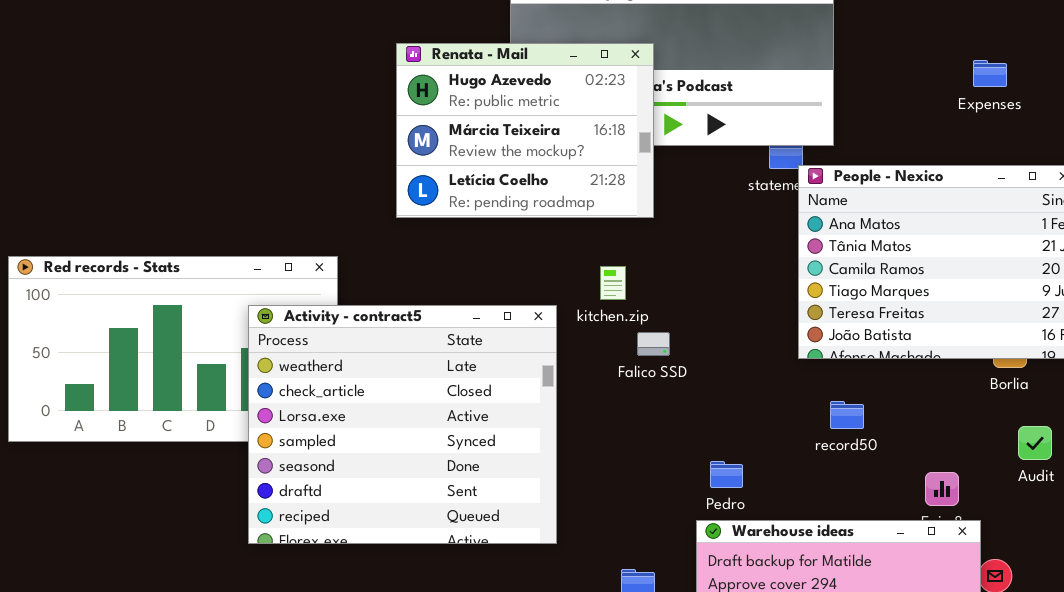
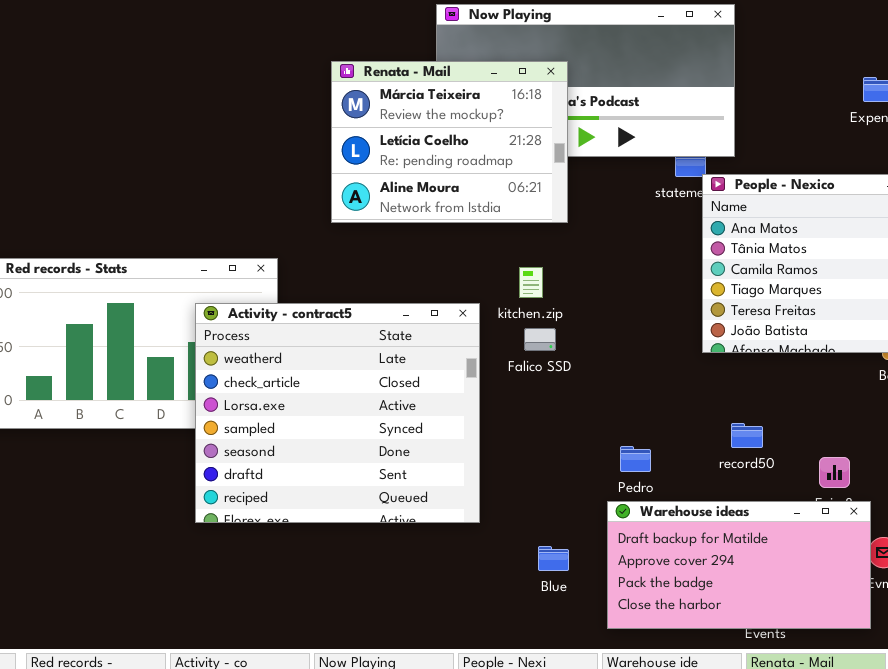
Renata - Mail: [396,43,654,218] -> [331,61,568,223], scrolled down 1 row
Falico SSD: [637,332,670,356] -> [524,328,556,351], moved
record50: [830,401,864,429] -> [731,423,763,448], moved

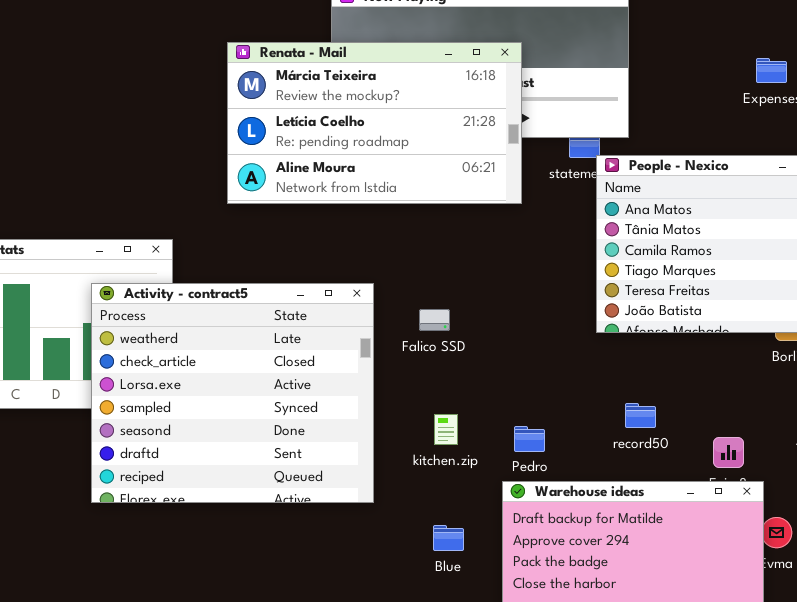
Renata - Mail: [331,61,568,223] -> [227,42,522,204], resized
kitchen.zip: [519,267,543,298] -> [434,414,458,445], moved

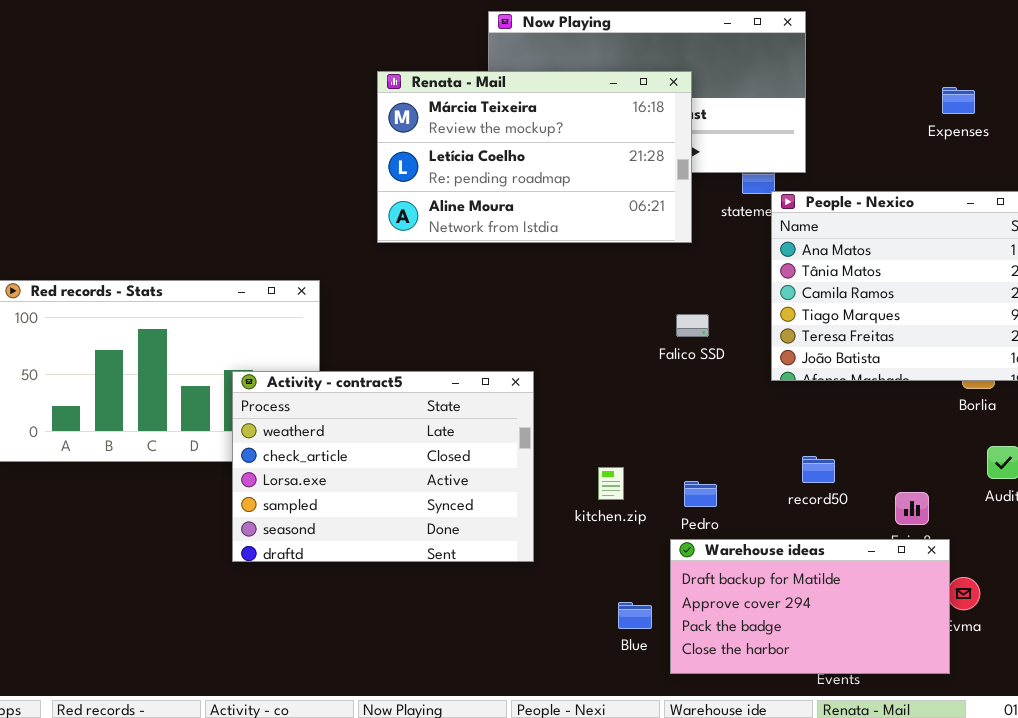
Activity - contract5: [91,283,374,503] -> [232,371,534,562], resized
Falico SSD: [419,309,450,331] -> [676,314,709,337], moved
Blue: [433,525,464,551] -> [618,602,652,629], moved

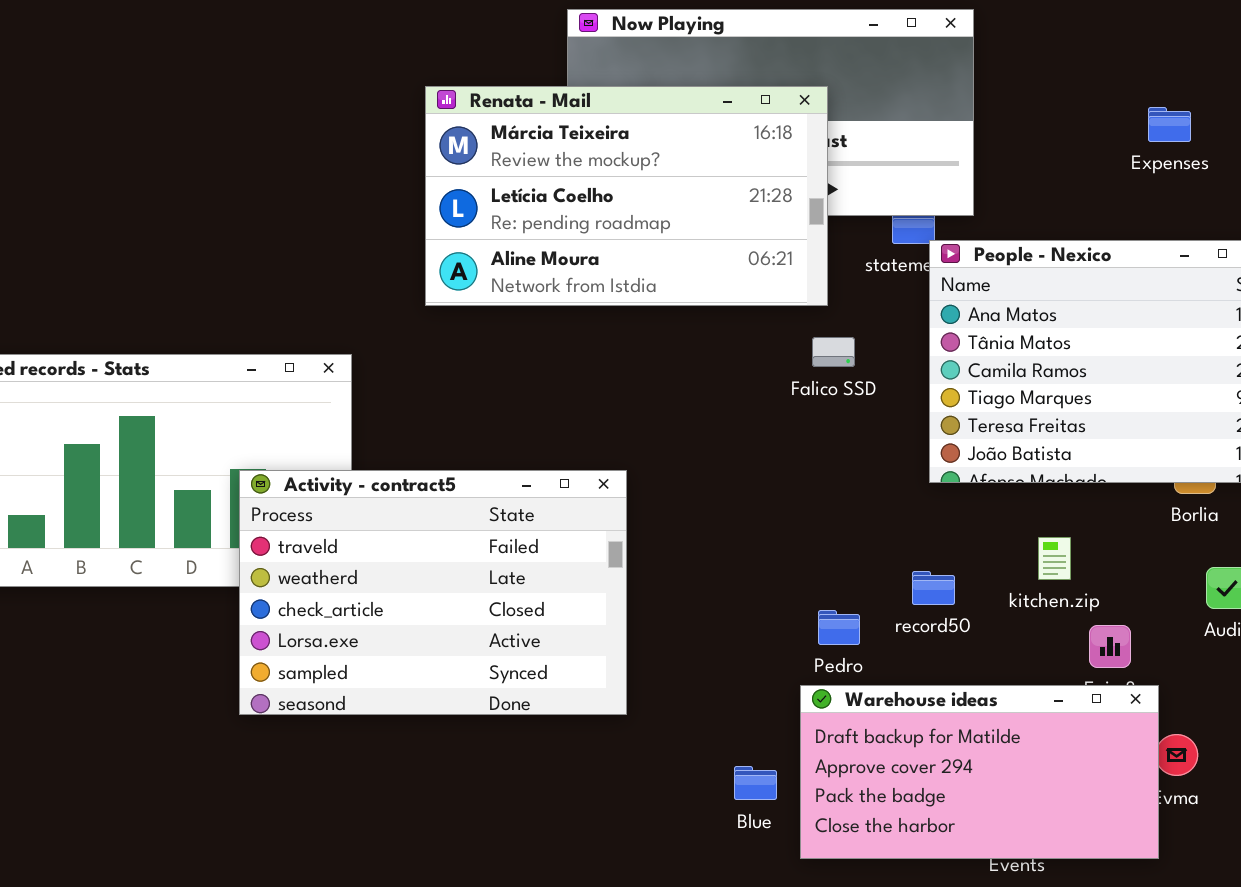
Falico SSD: [676,314,709,337] -> [812,337,855,367], moved
Activity - contract5: [232,371,534,562] -> [239,470,627,715], scrolled up 1 row
record50: [802,456,835,483] -> [912,571,955,605], moved
kitchen.zip: [598,467,624,500] -> [1038,537,1071,580], moved

